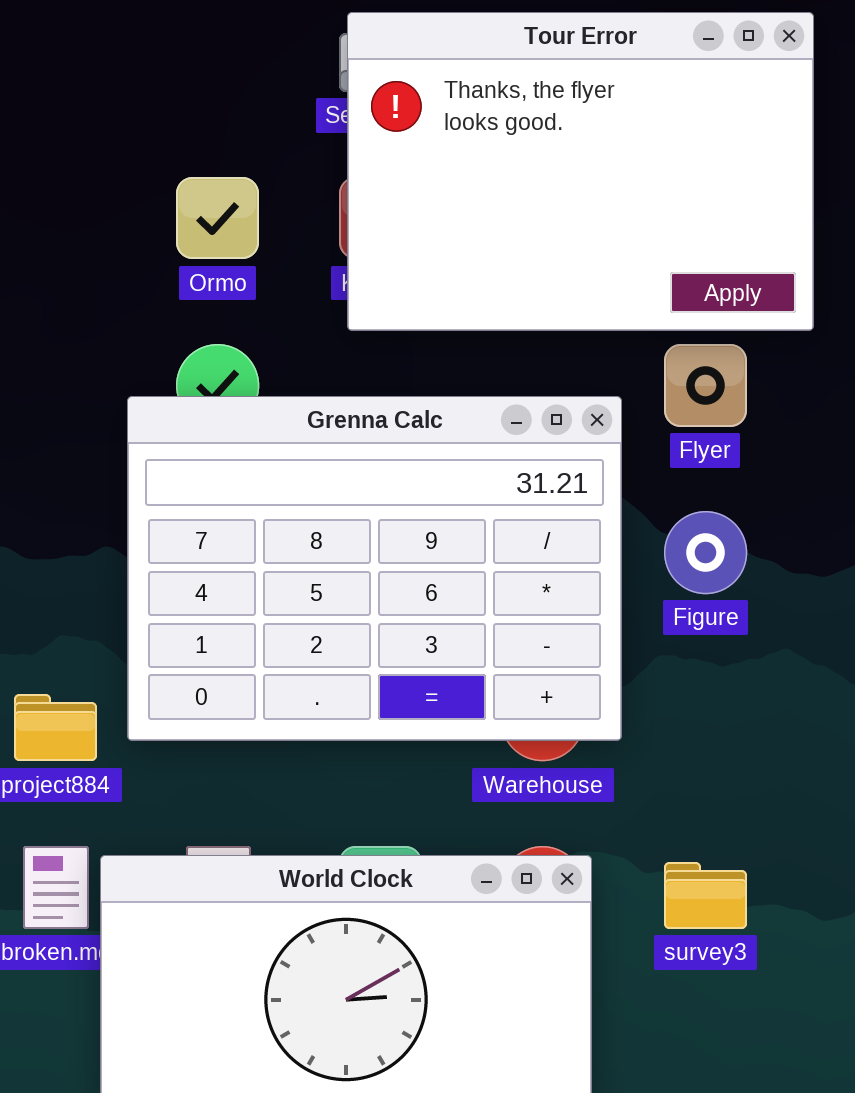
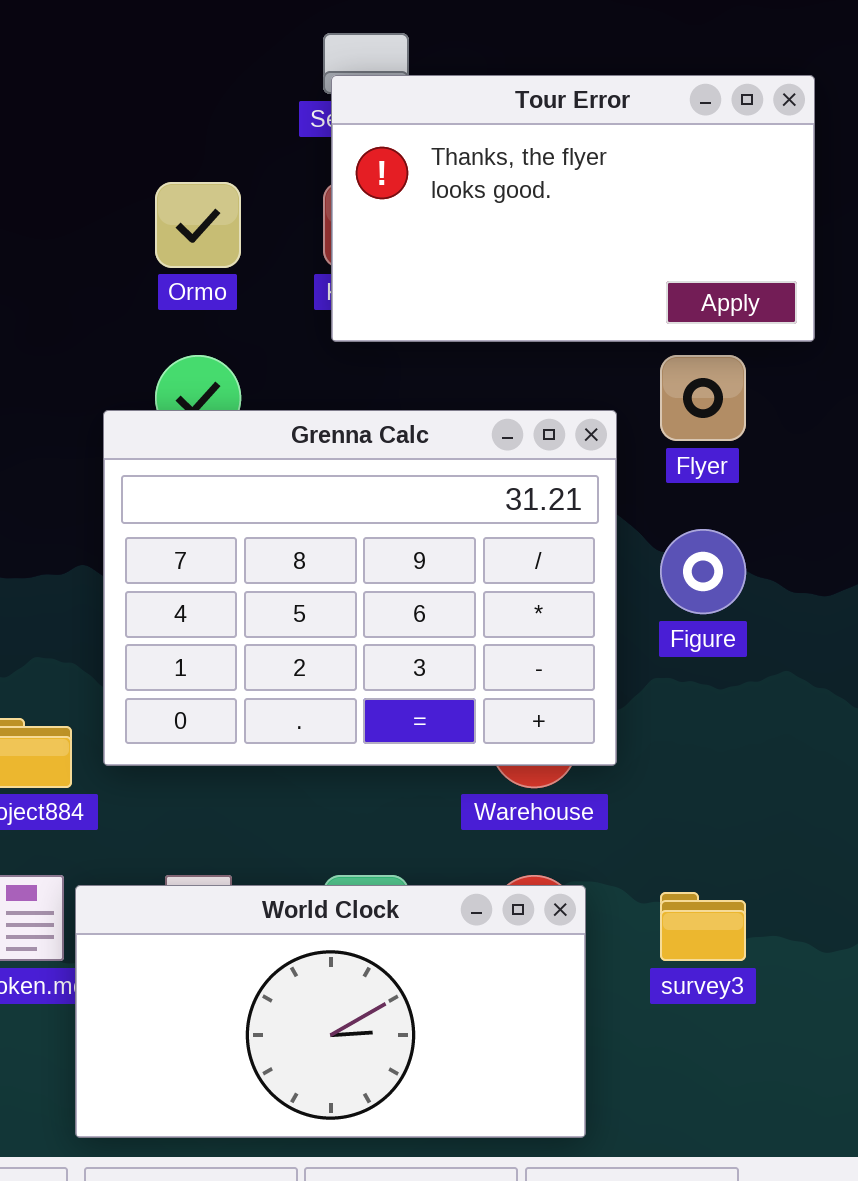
Tour Error: [347,12,814,331] -> [331,75,815,342], resized

